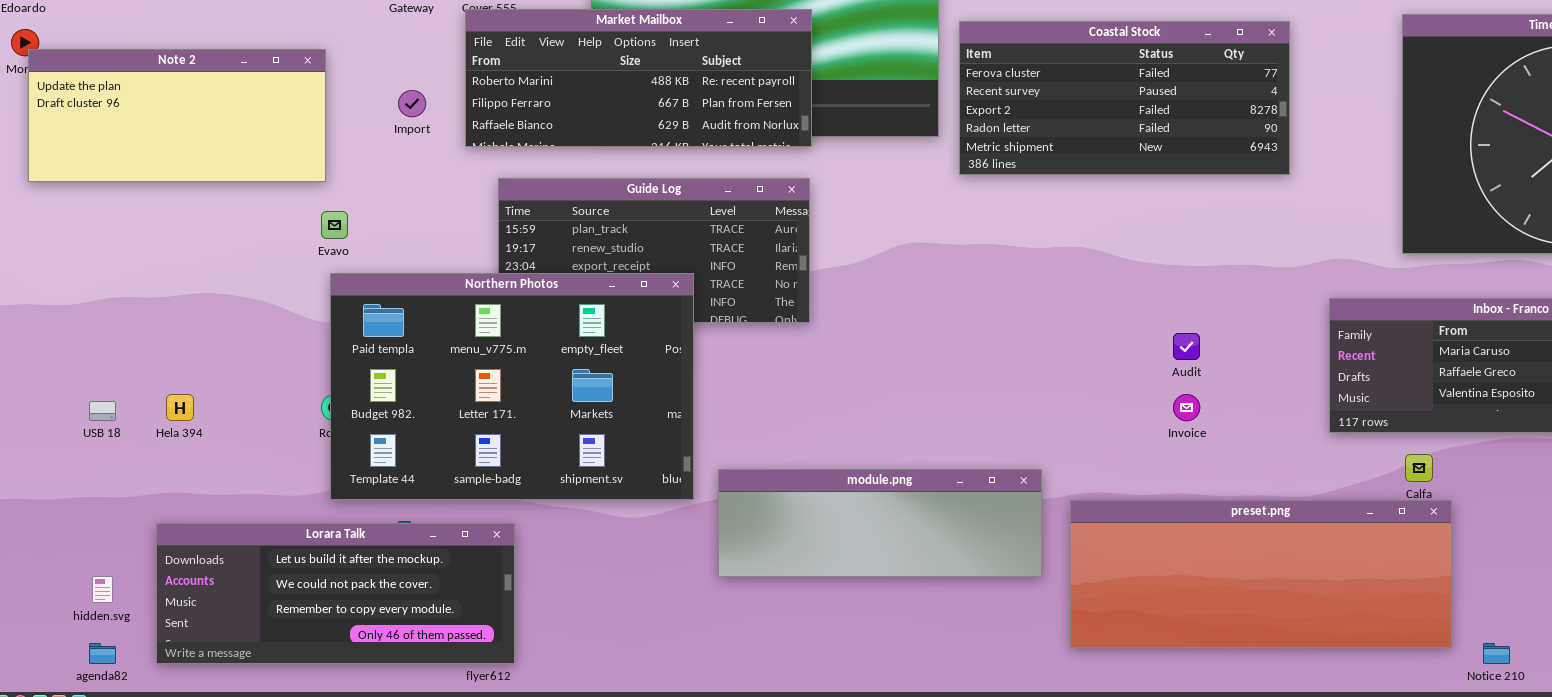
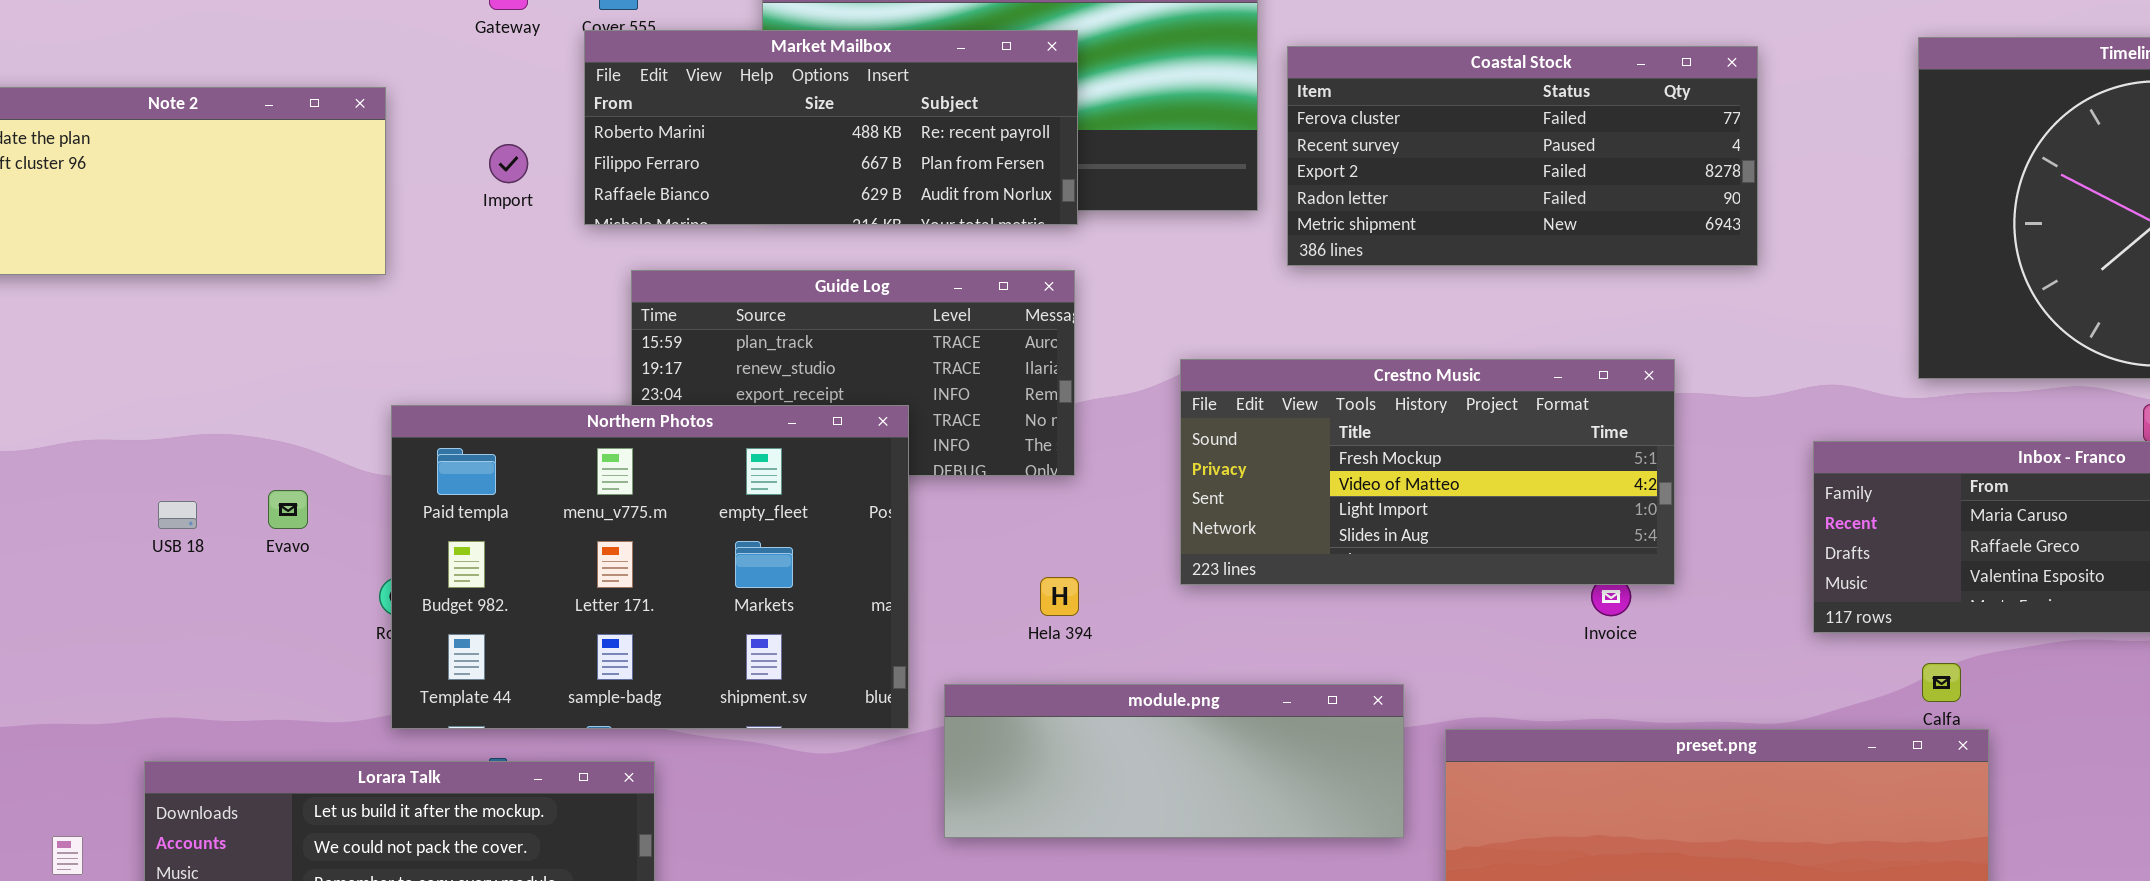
Evavo: [321,211,348,239] -> [268,490,308,529], moved
Crestno Music: none -> [1180,359,1675,585], opened
Hela 394: [166,394,194,421] -> [1040,577,1079,616], moved
USB 18: [89,401,116,421] -> [158,501,197,529], moved

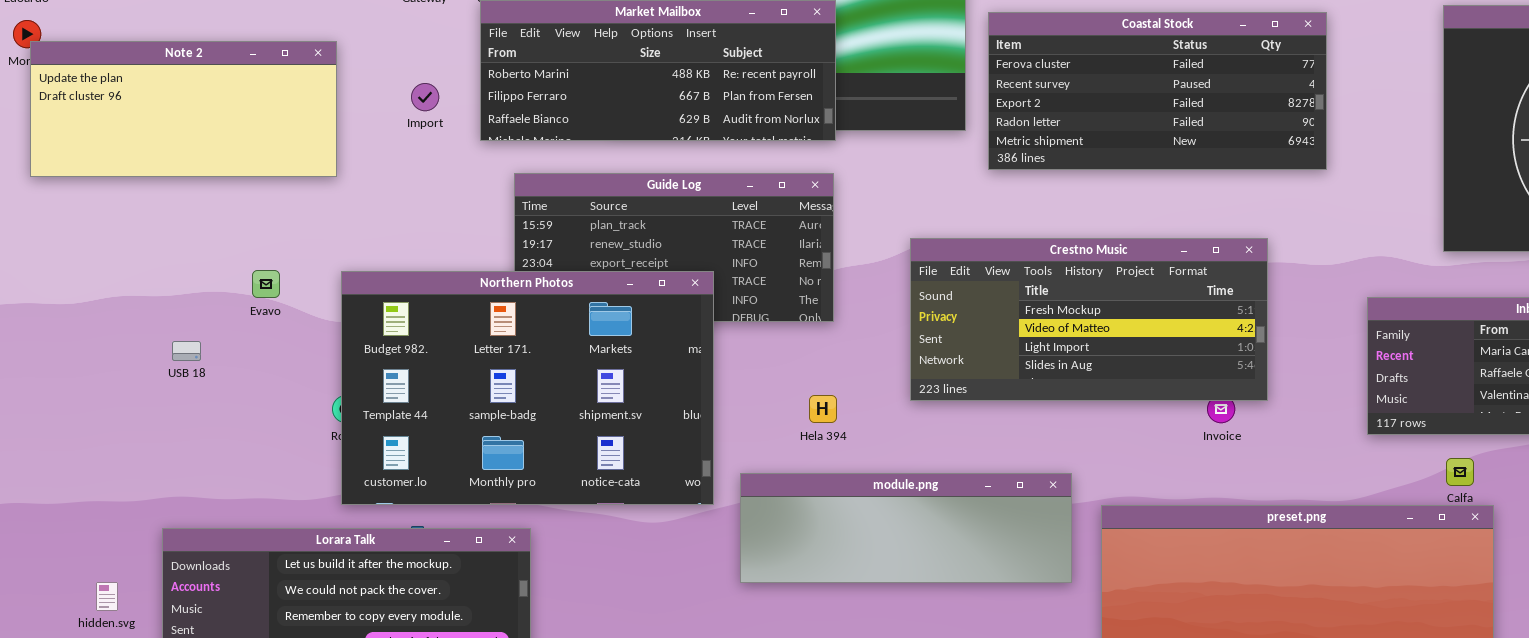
Northern Photos: [391,405,909,729] -> [341,271,714,505], scrolled down 1 row
Evavo: [268,490,308,529] -> [252,270,280,298], moved

